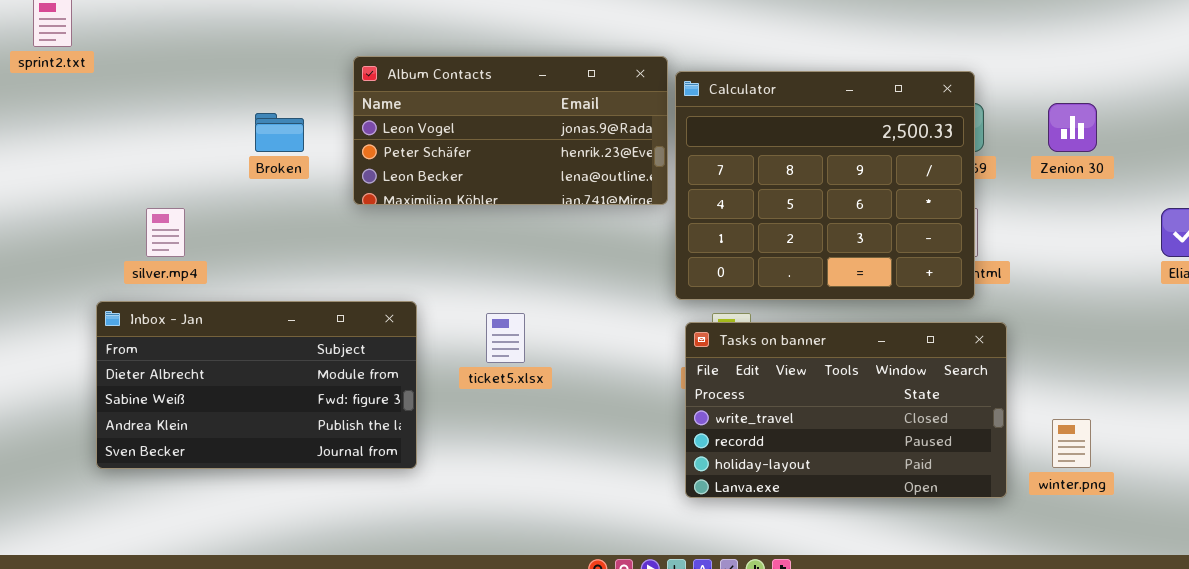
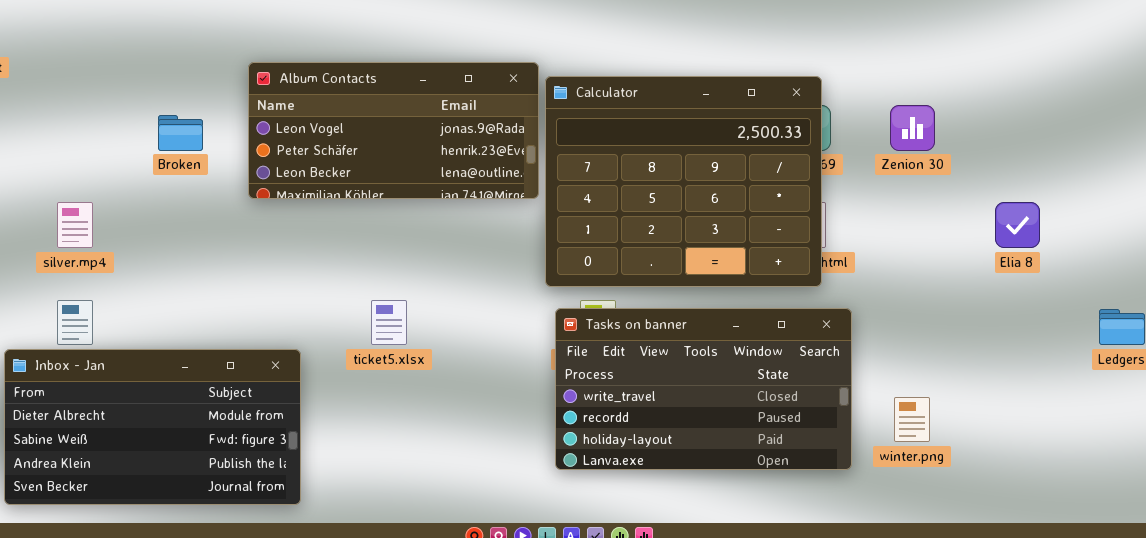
Inbox - Jan: [96,301,417,469] -> [4,349,301,505], moved

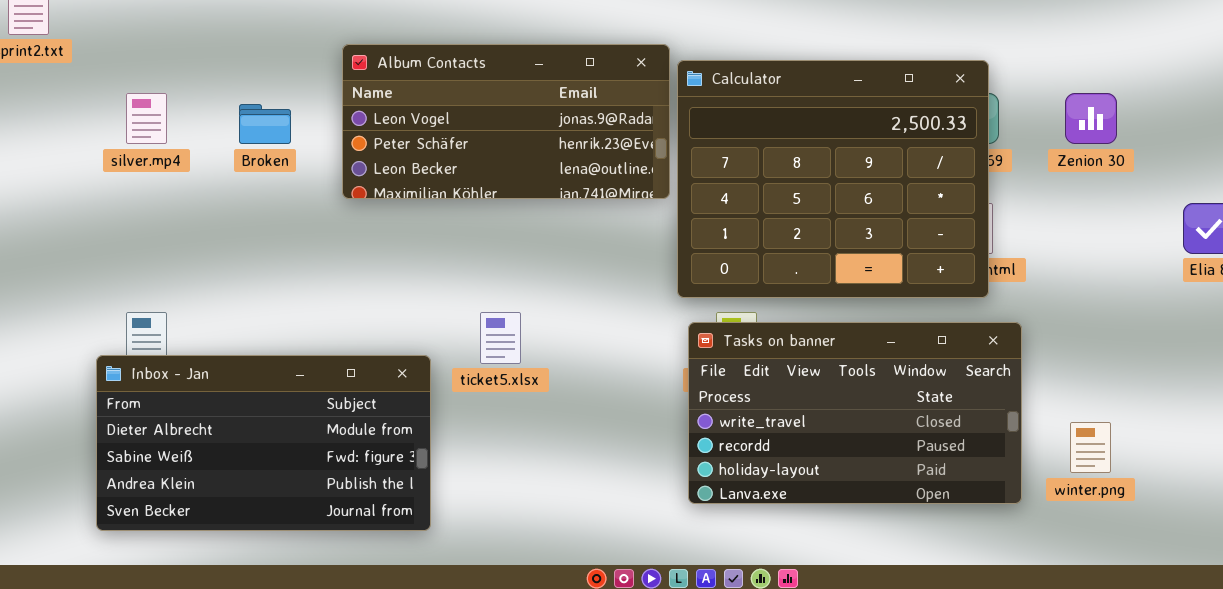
silver.mp4: [57,202,93,248] -> [126,93,167,144], moved
Inbox - Jan: [4,349,301,505] -> [96,355,431,531], moved

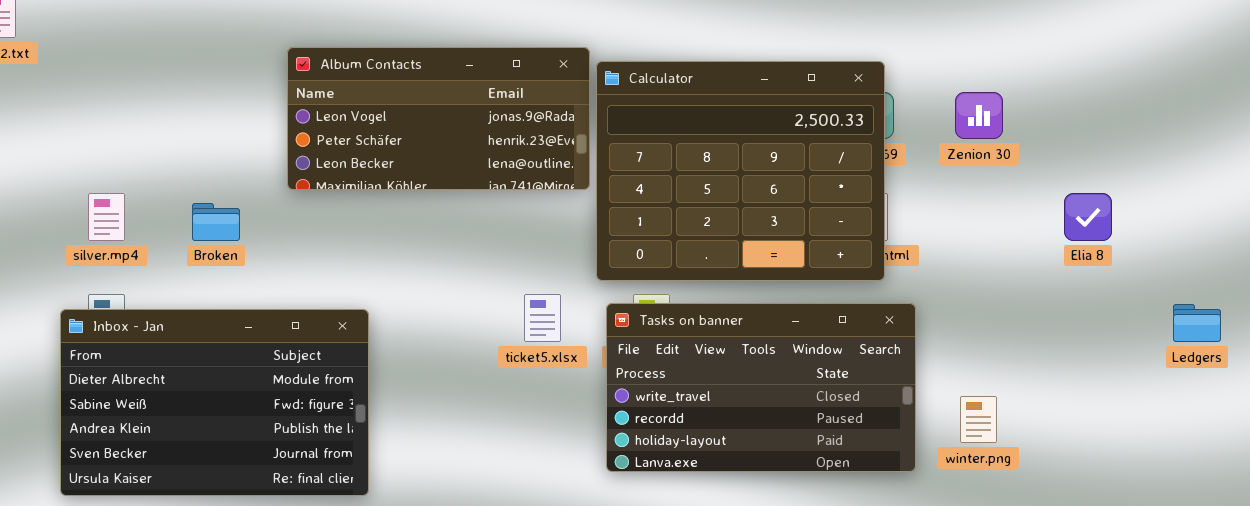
silver.mp4: [126,93,167,144] -> [88,193,125,241], moved
Broken: [239,104,291,144] -> [192,203,240,241], moved
ticket5.xlsx: [480,312,521,364] -> [524,294,561,342], moved
Inbox - Jan: [96,355,431,531] -> [60,309,369,496], resized

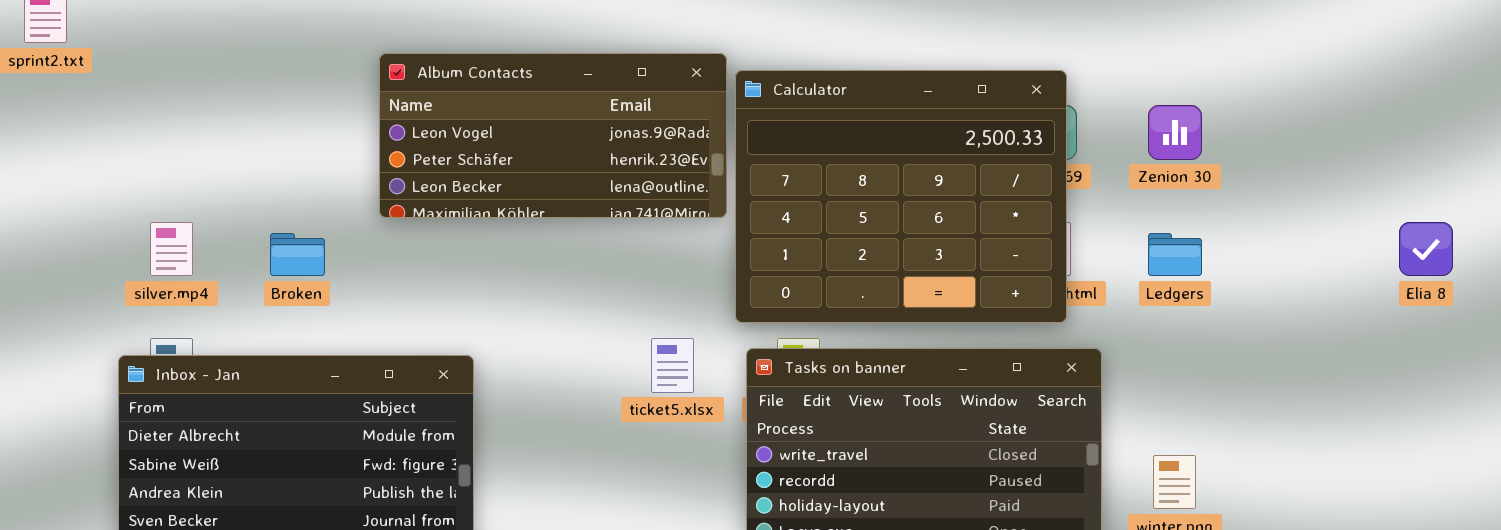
Elia 8: [1064,193,1112,241] -> [1399,222,1453,276], moved
Ledgers: [1173,304,1221,342] -> [1148,233,1202,276], moved

